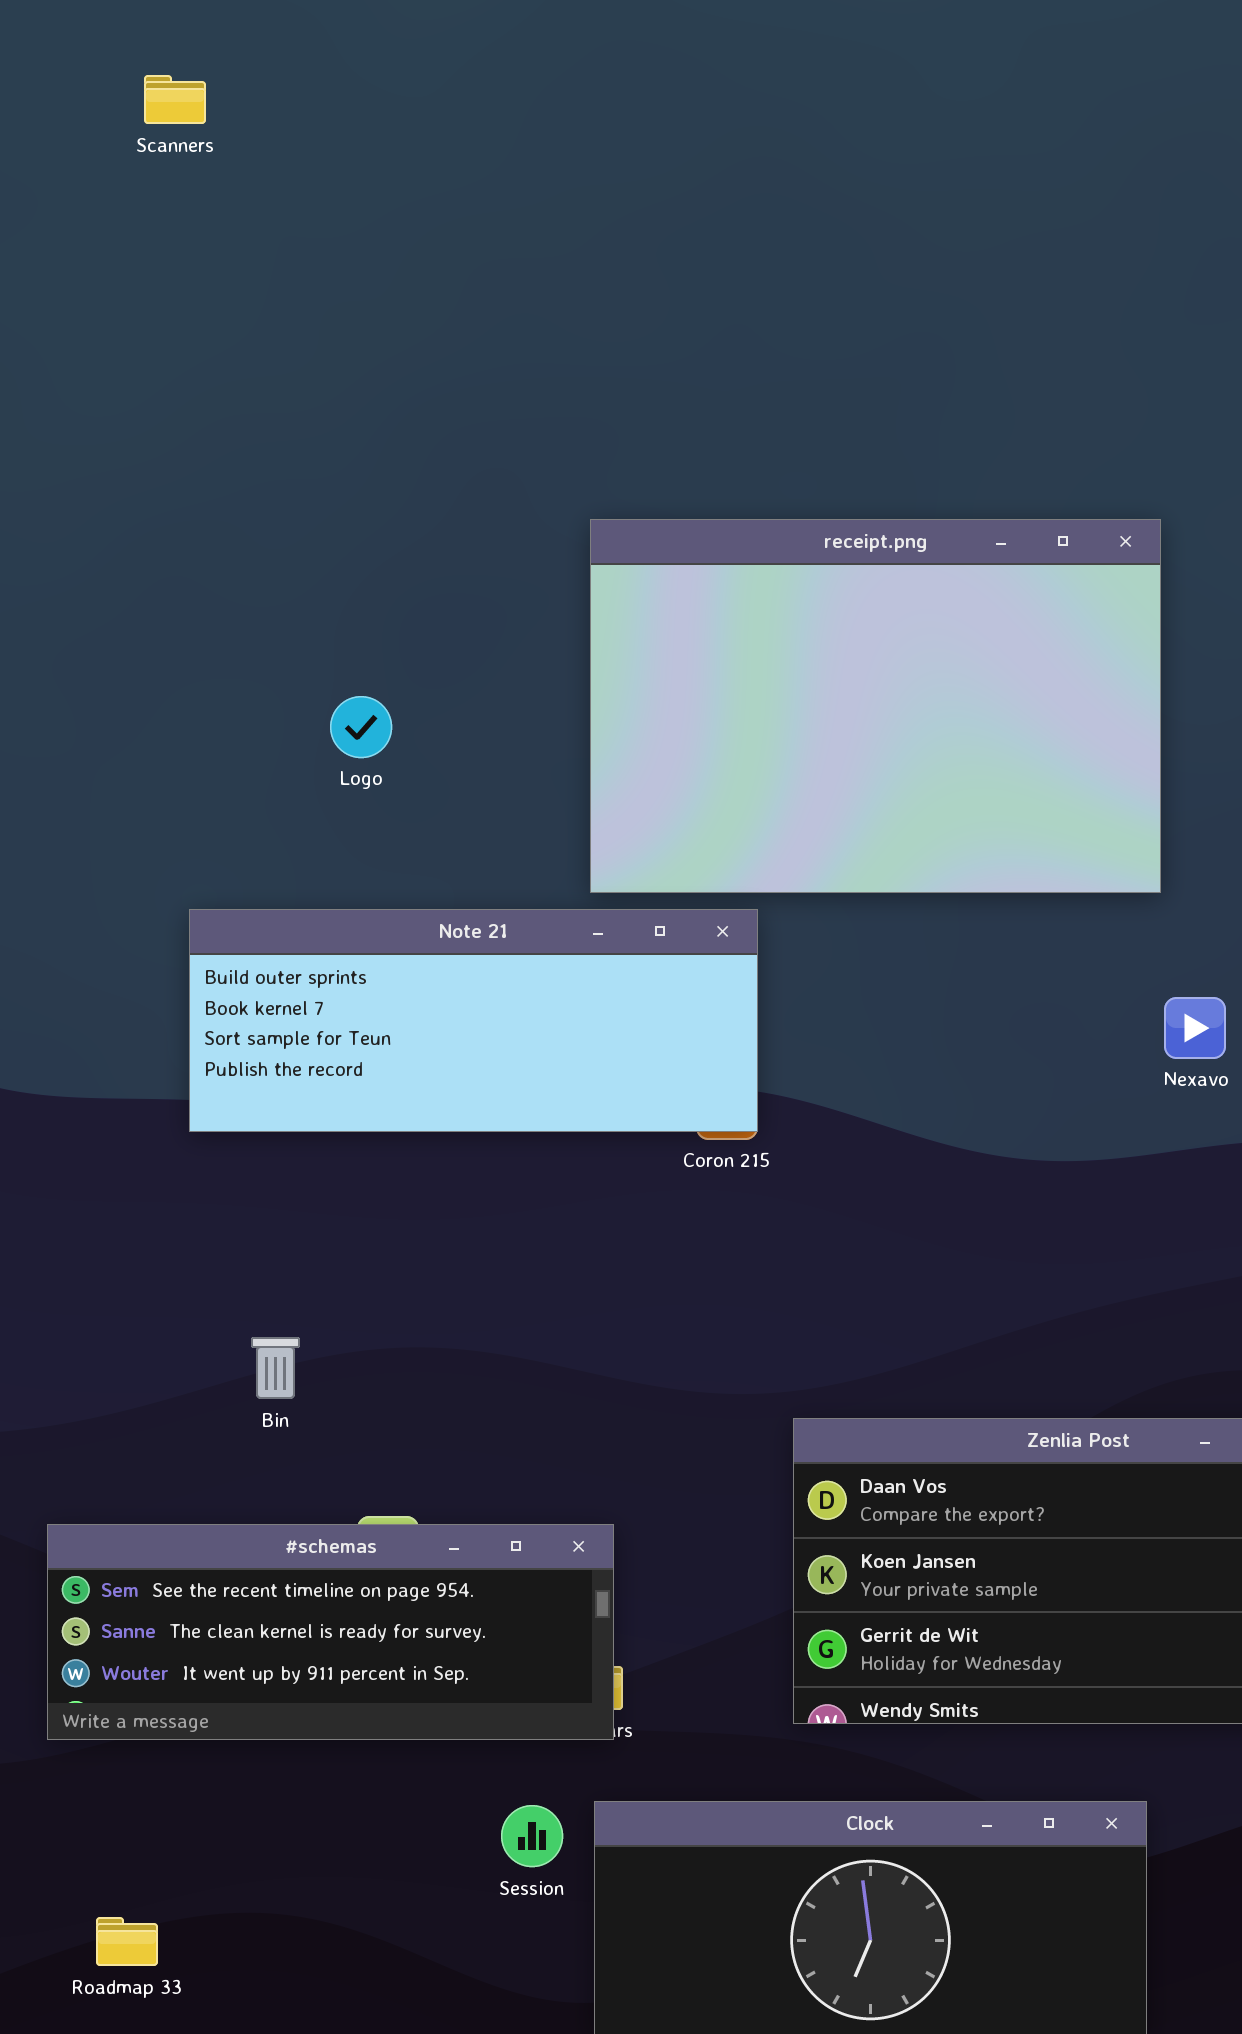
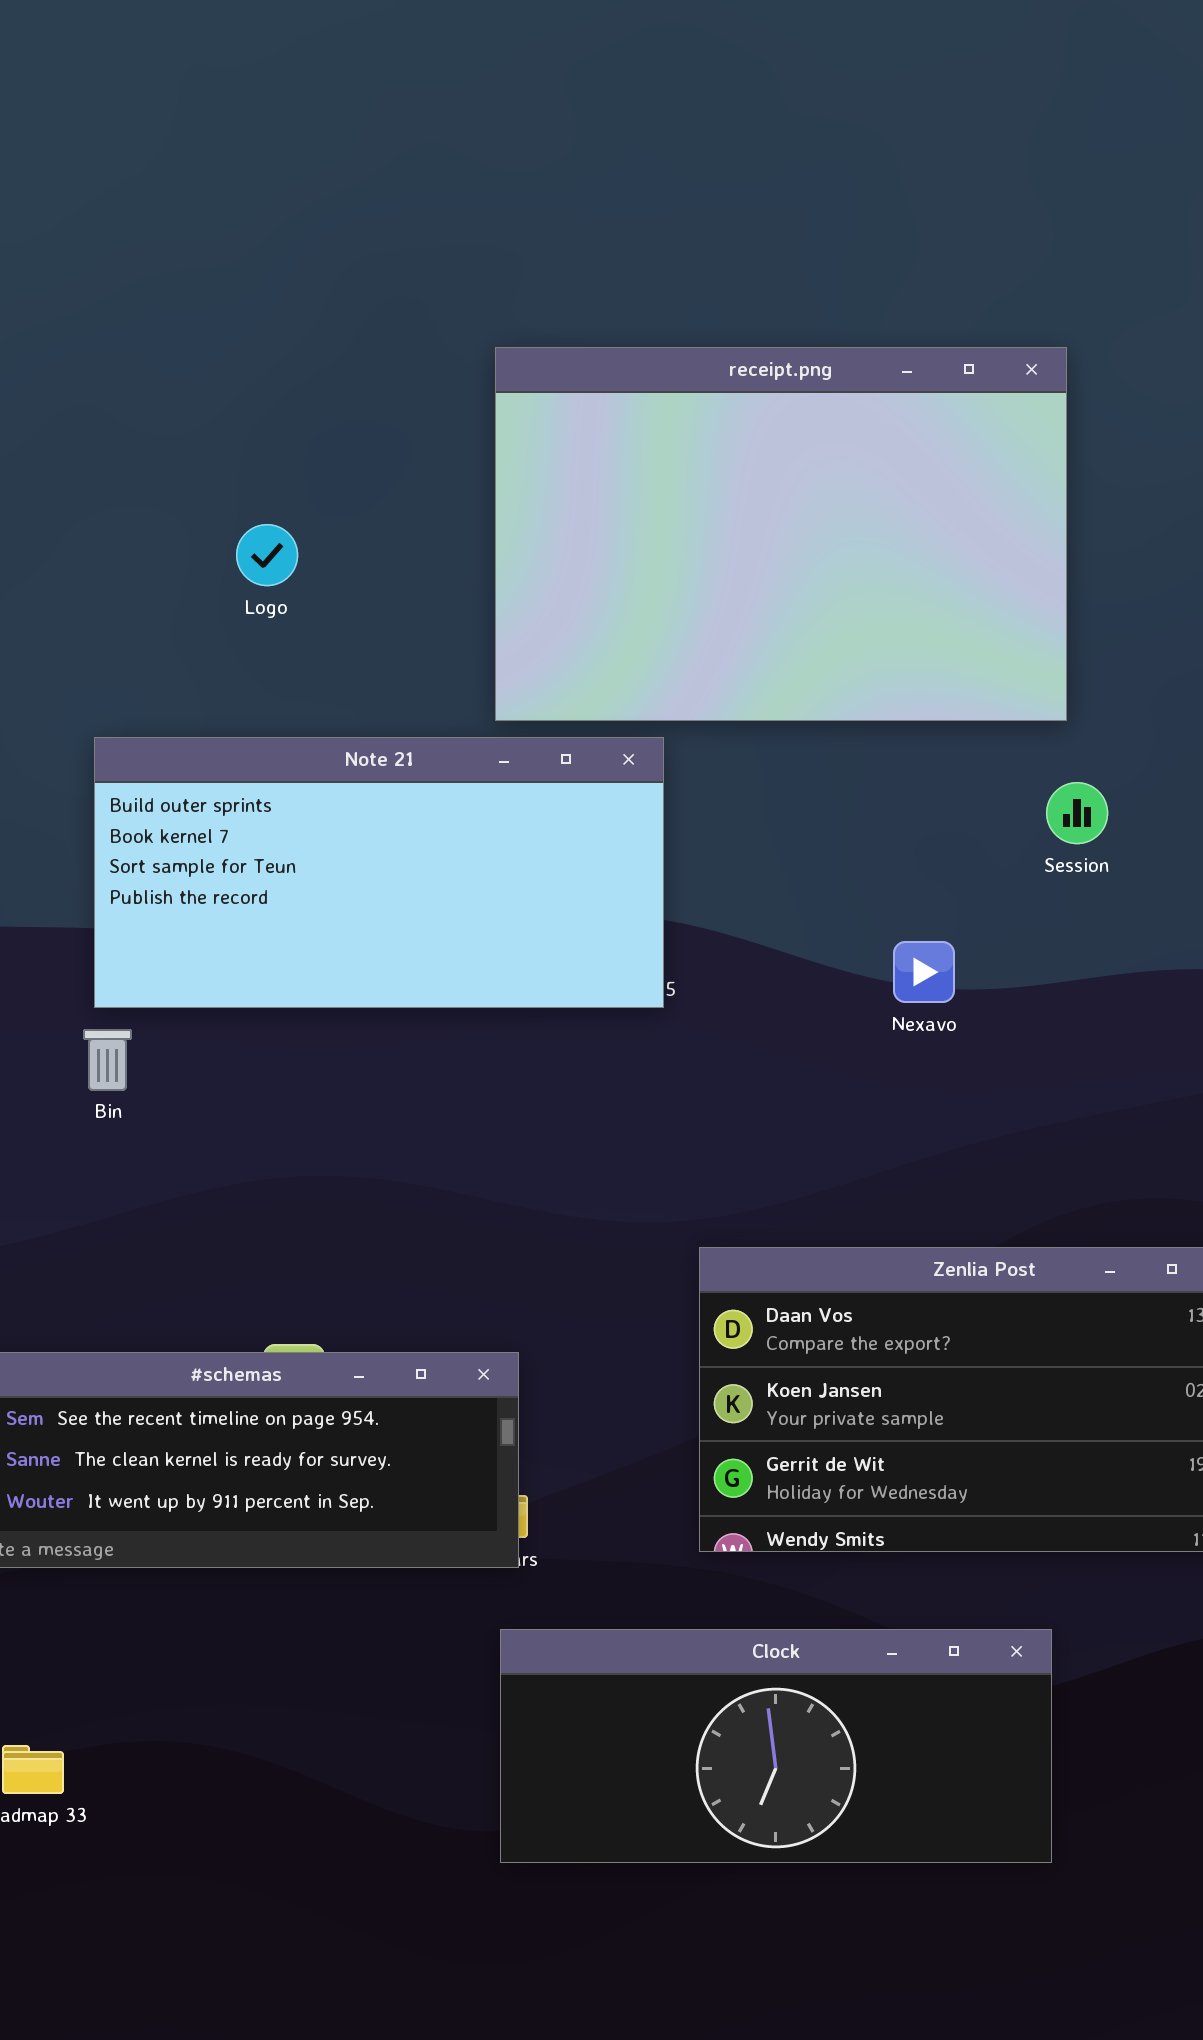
Note 21: [189,909,758,1132] -> [94,737,664,1008], resized
Nexavo: [1164,997,1226,1059] -> [893,941,955,1003], moved
Bin: [251,1337,300,1399] -> [83,1029,132,1091], moved
Session: [501,1805,563,1867] -> [1046,782,1108,844], moved

